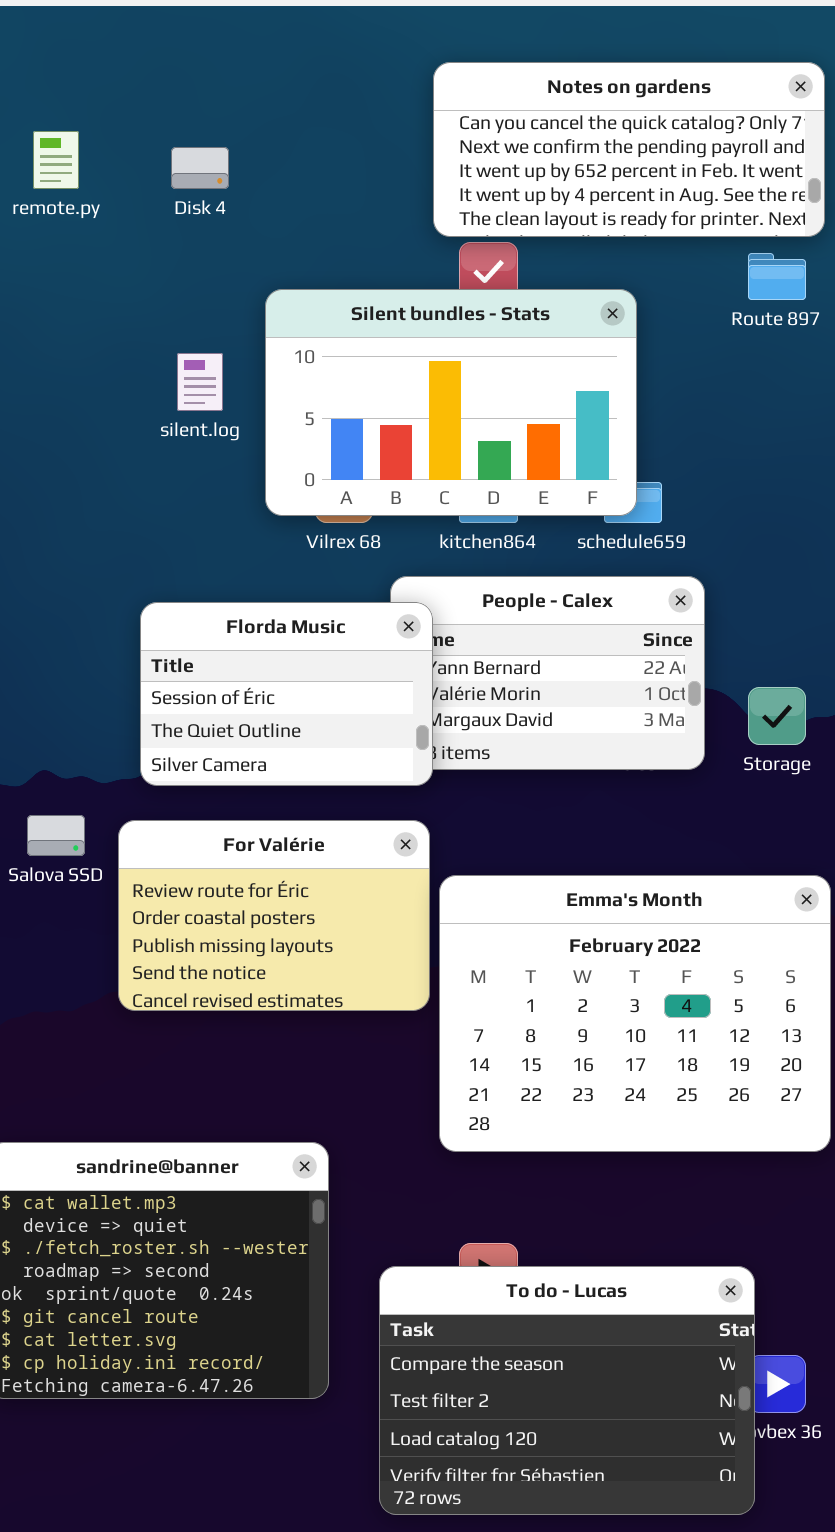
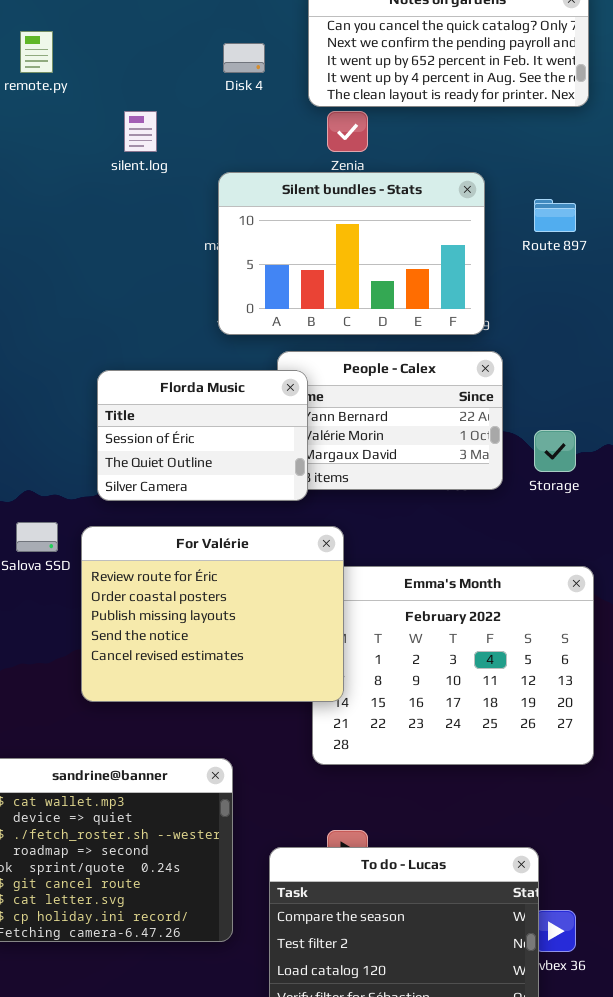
Disk 4: [171,147,229,189] -> [223,43,265,73], moved
Route 897: [748,253,806,300] -> [534,199,576,232], moved
Silent bundles - Stats: [265,289,637,516] -> [218,172,485,335], moved
silent.log: [177,353,223,411] -> [124,111,157,152], moved
For Valérie: [118,820,430,1011] -> [81,526,344,702], resized

